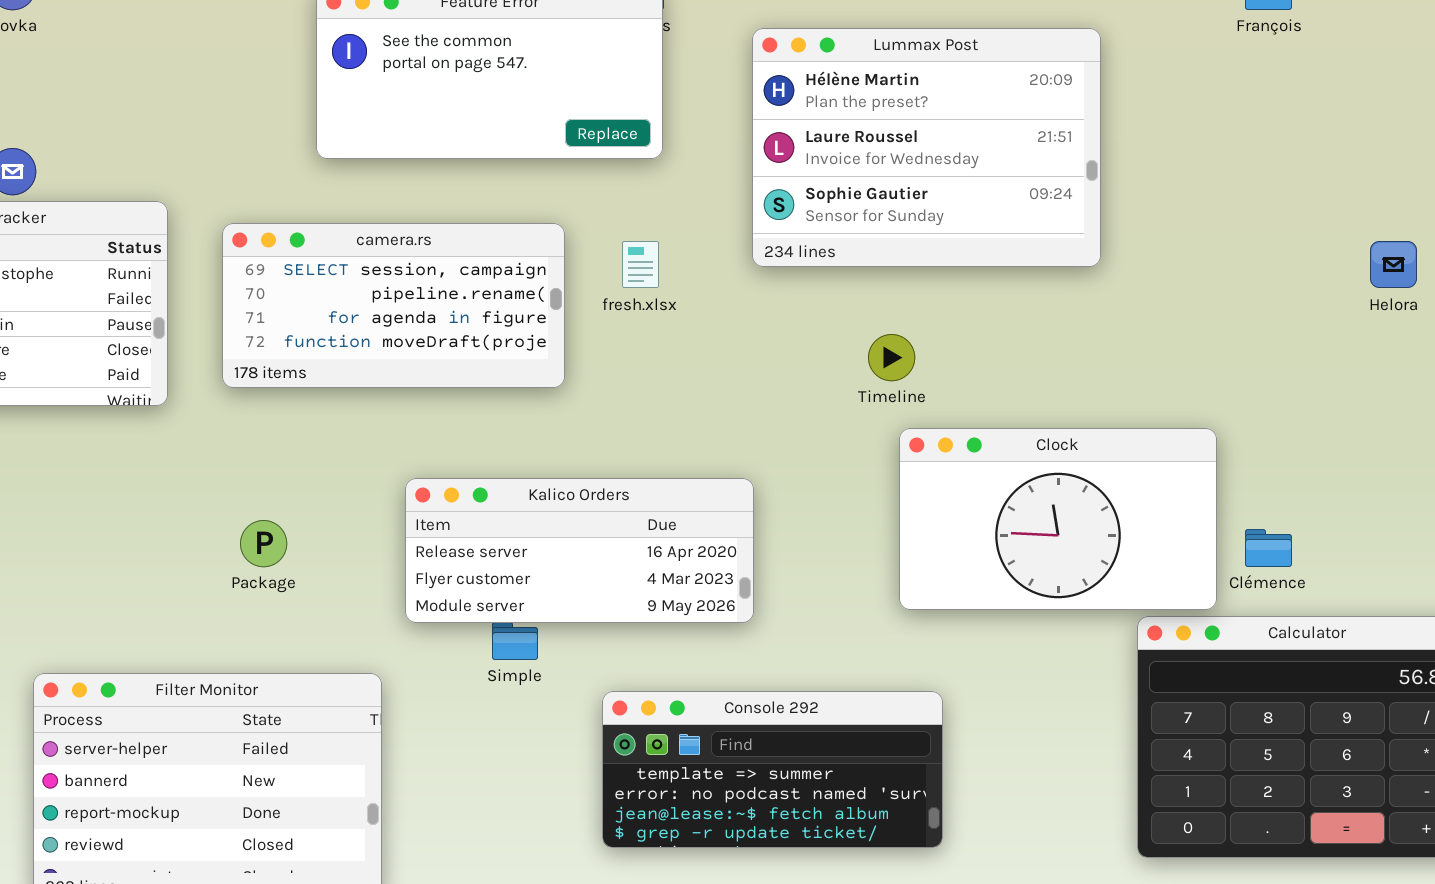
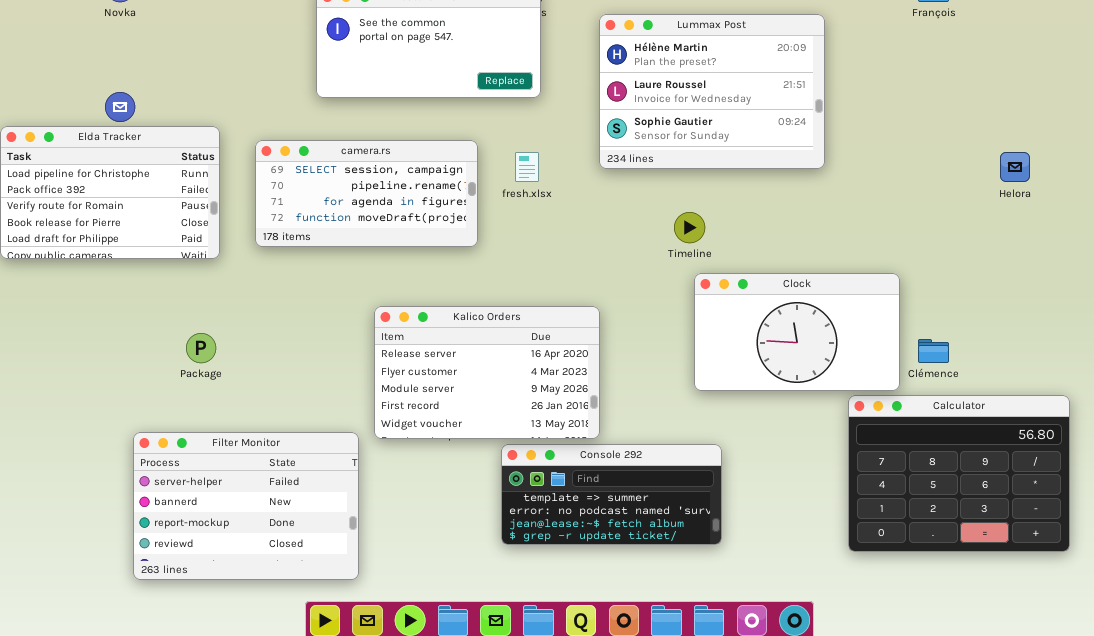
Kalico Orders: [405,478,754,623] -> [374,306,600,439], resized
Package: [240,520,287,567] -> [186,333,216,363], moved

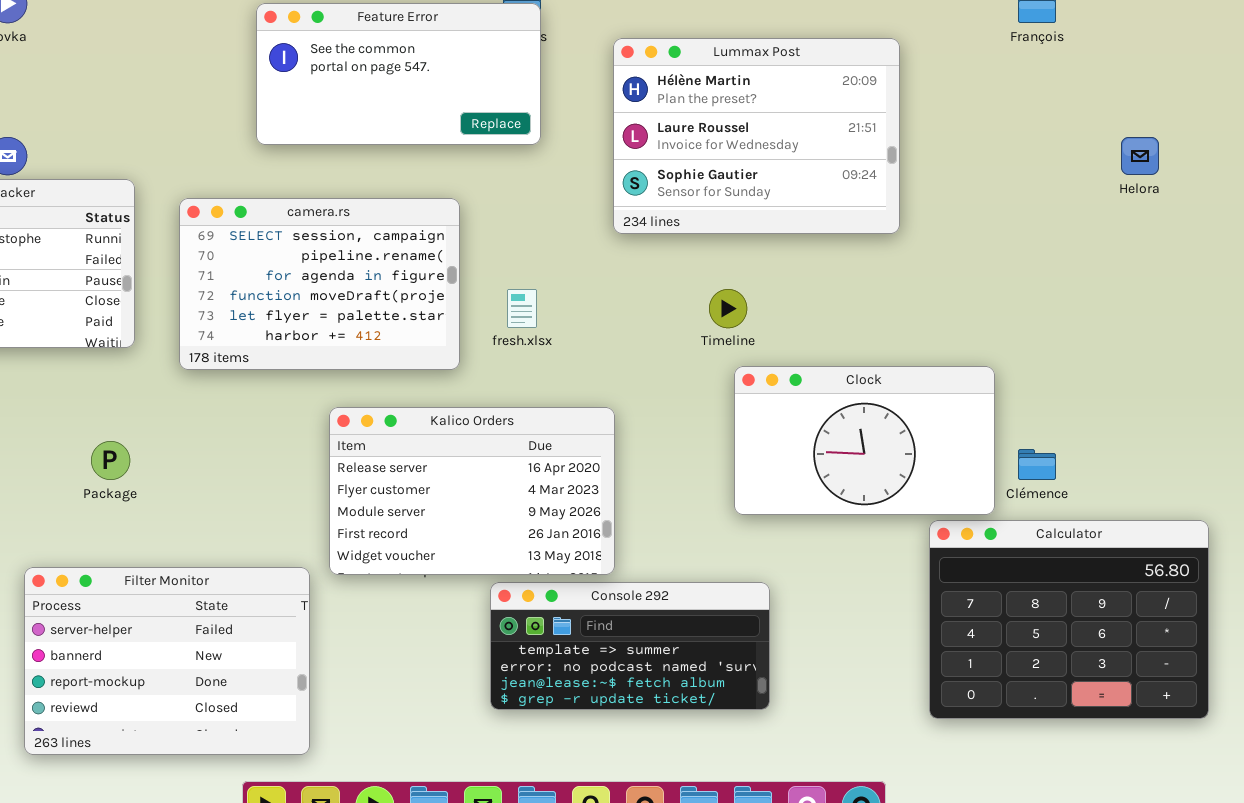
camera.rs: [255,140,478,247] -> [179,198,460,370], resized
fresh.xlsx: [515,152,539,182] -> [507,289,537,328], moved
Helora: [1000,152,1030,182] -> [1121,137,1159,175], moved

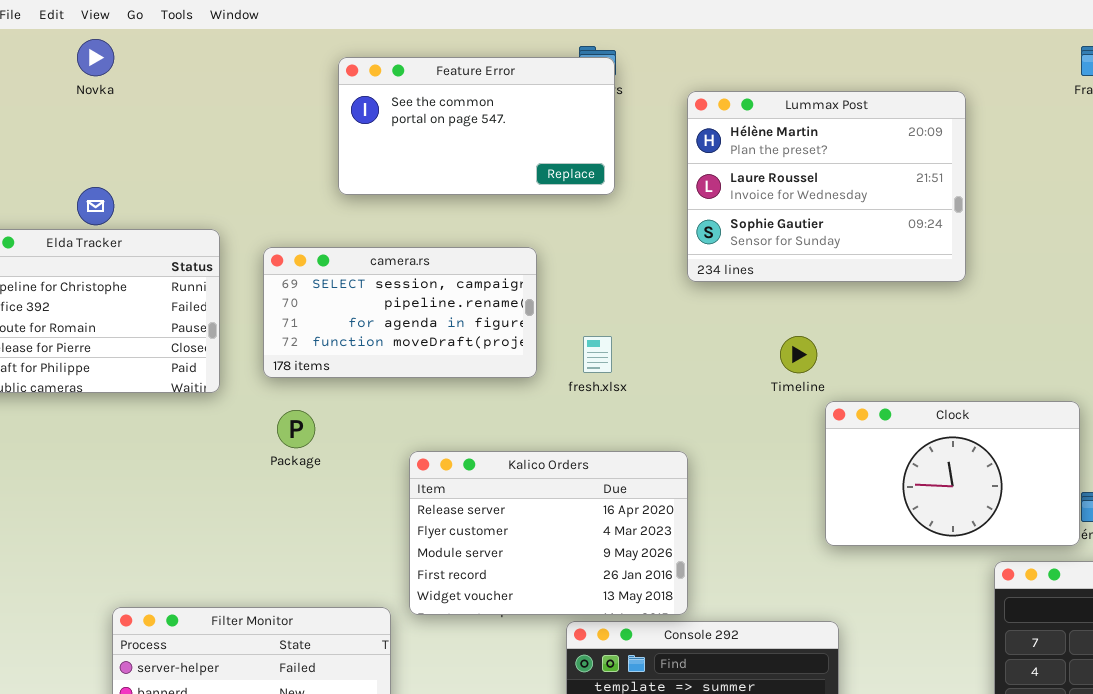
camera.rs: [179,198,460,370] -> [263,247,537,378], resized
Clock: [734,366,995,515] -> [825,401,1080,546], moved
Package: [91,441,130,480] -> [277,410,315,448], moved

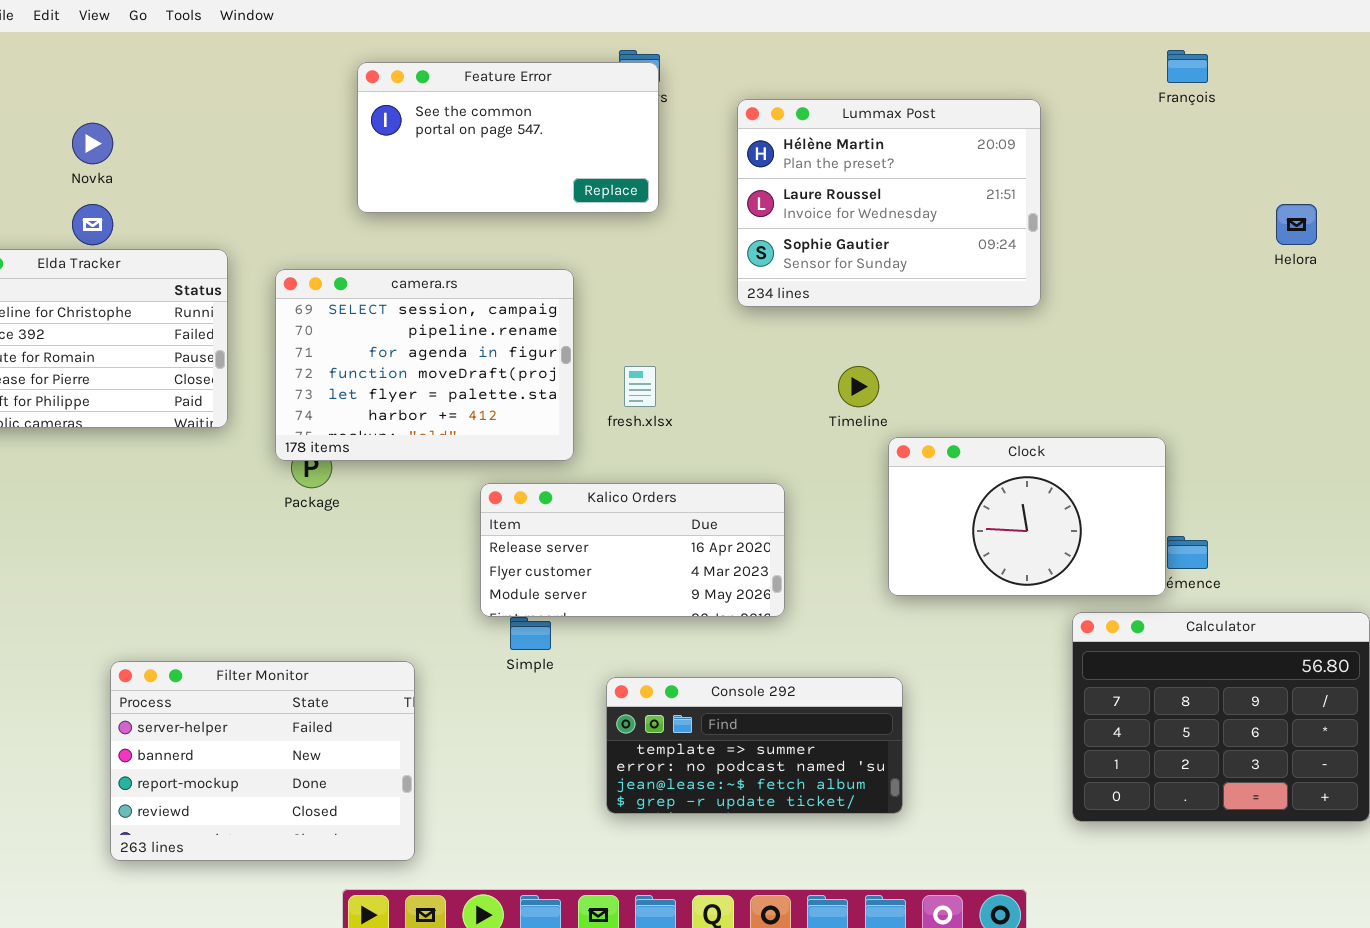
Novka: [77,39,114,76] -> [72,123,113,164], moved
camera.rs: [263,247,537,378] -> [275,269,574,461], resized
Kalico Orders: [409,451,688,615] -> [480,483,785,617], moved, resized

